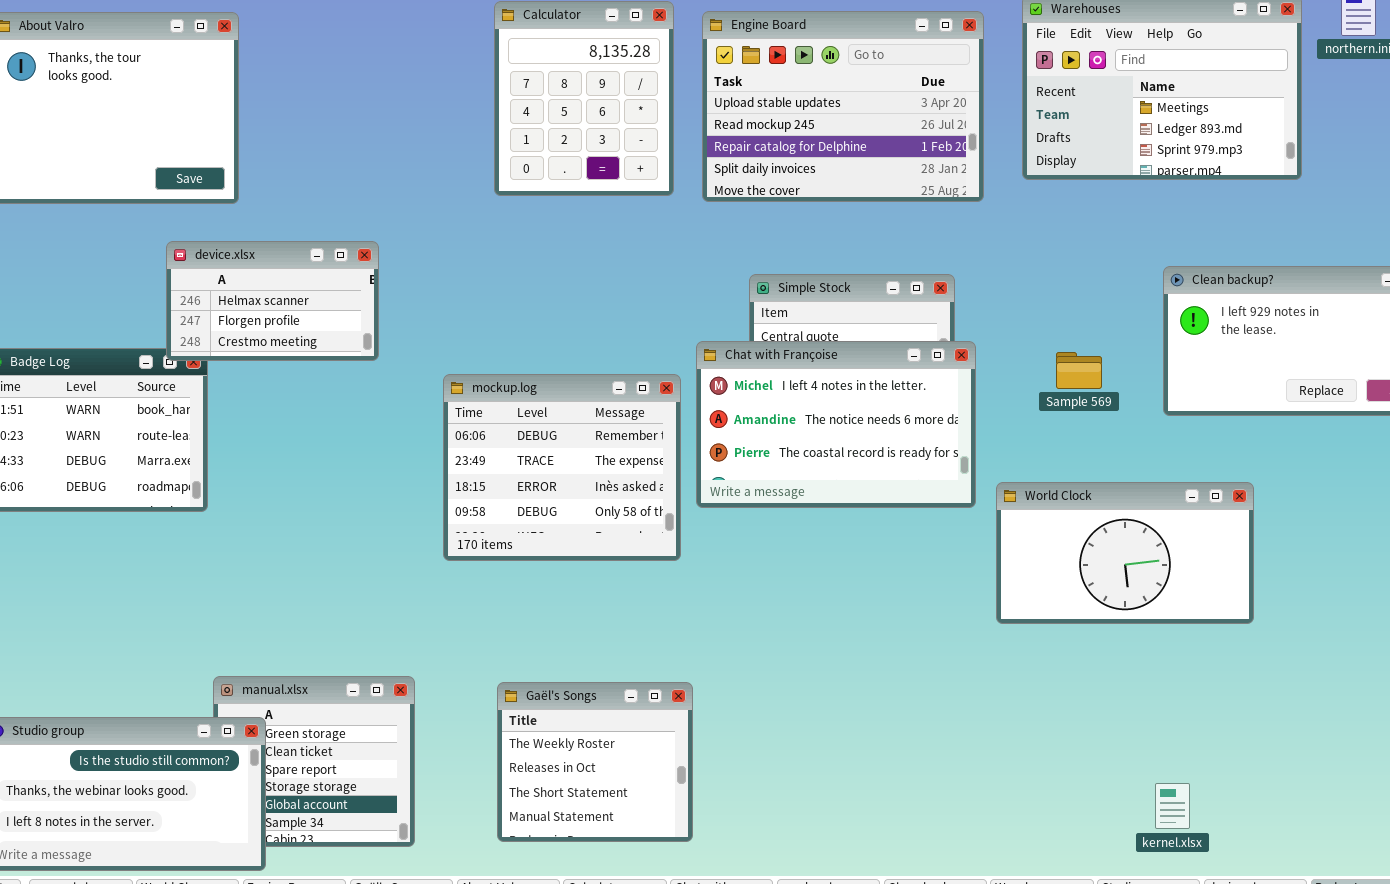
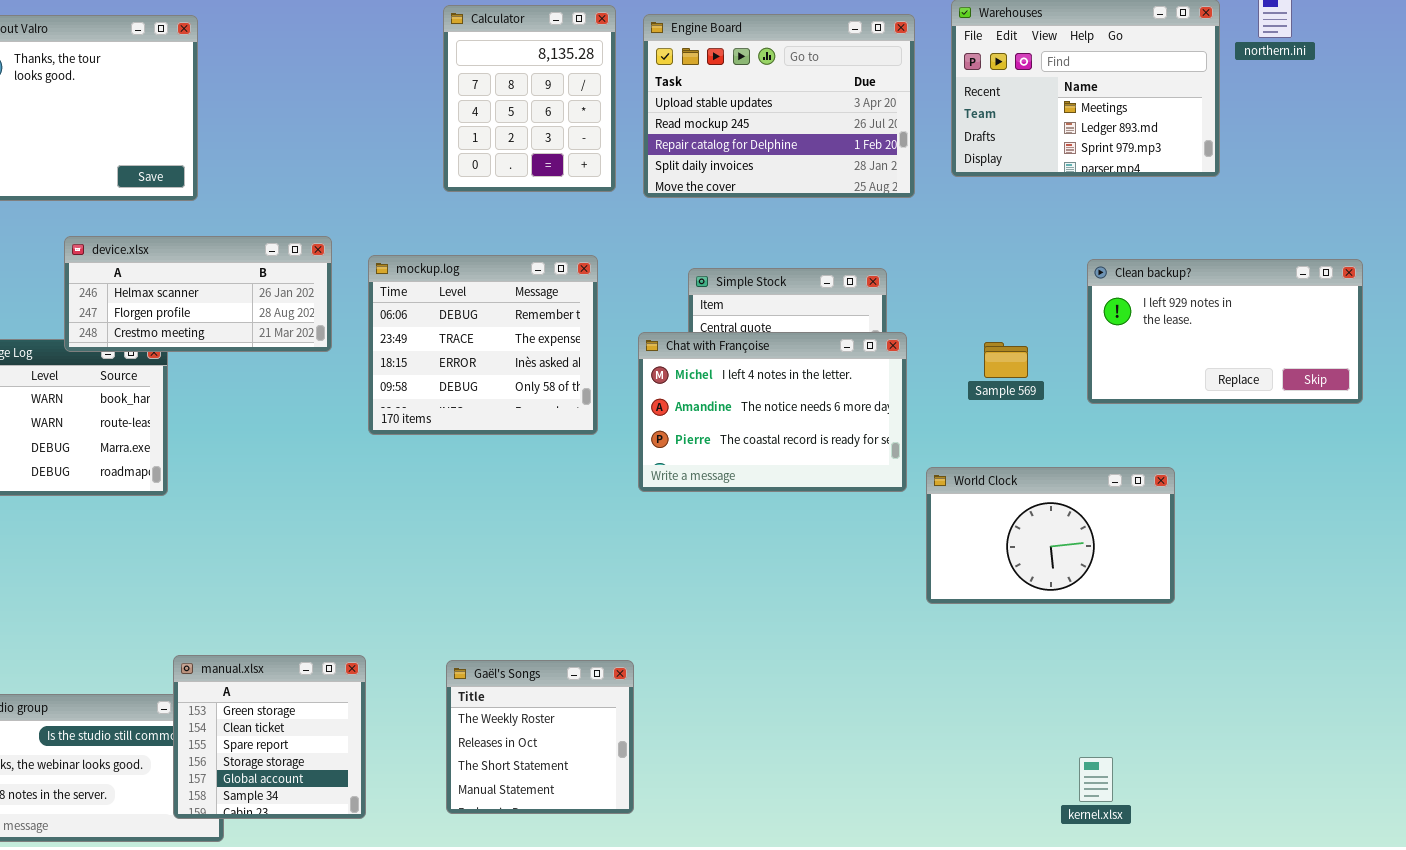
device.xlsx: [166,241,379,361] -> [64,236,332,352], resized
mockup.log: [443,374,681,561] -> [368,255,598,435], moved
manual.xlsx: [213,676,415,847] -> [173,655,366,819], raised

